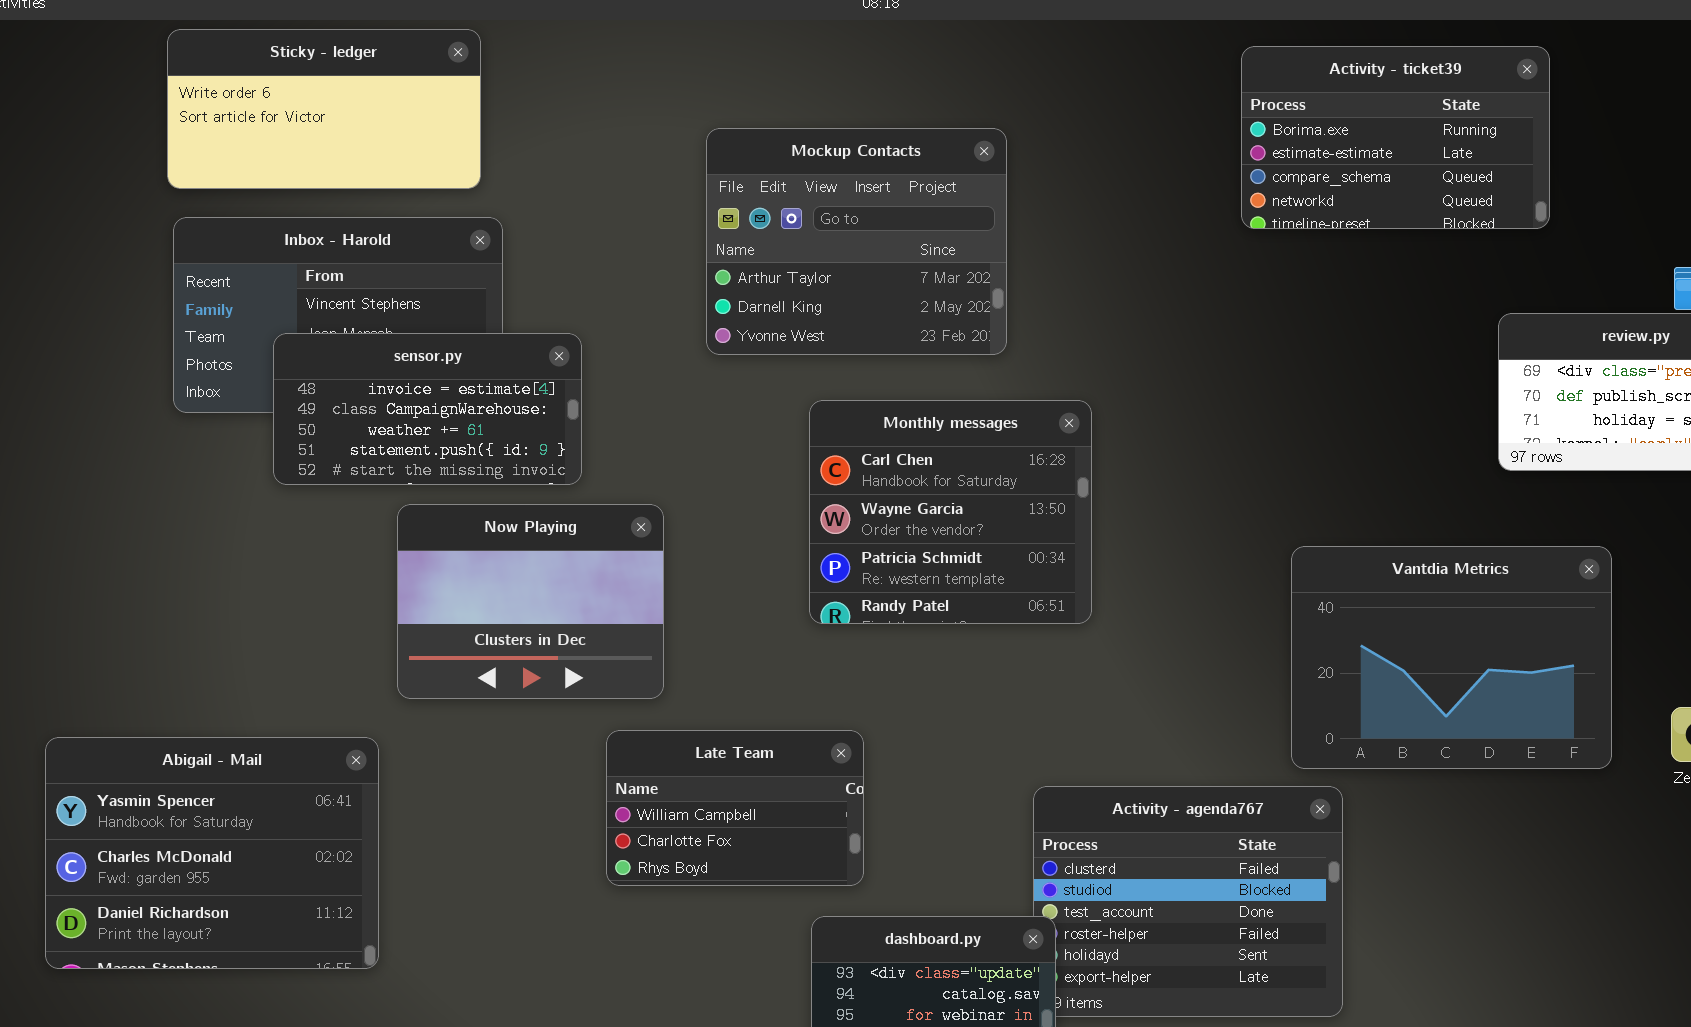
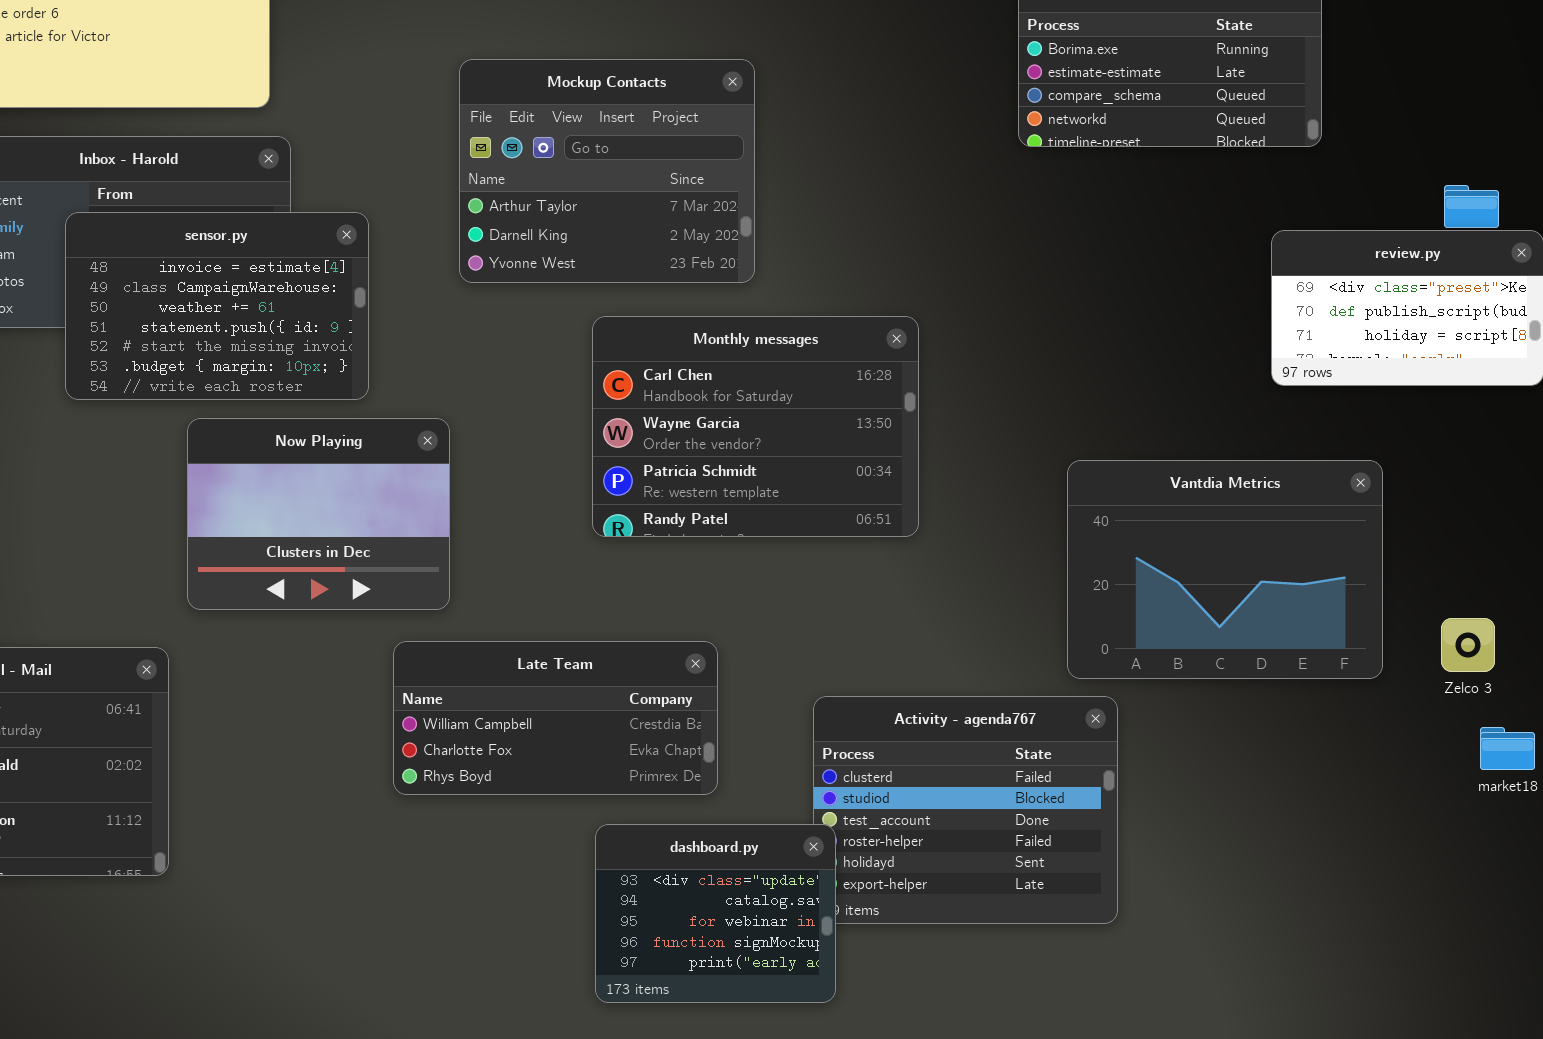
Mockup Contacts: [706,128,1007,355] -> [459,59,755,283], moved
sensor.py: [273,333,582,485] -> [65,212,369,400], resized
Monthly messages: [809,400,1092,624] -> [592,316,919,537], resized
Late Team: [606,730,864,886] -> [393,641,718,795], resized

